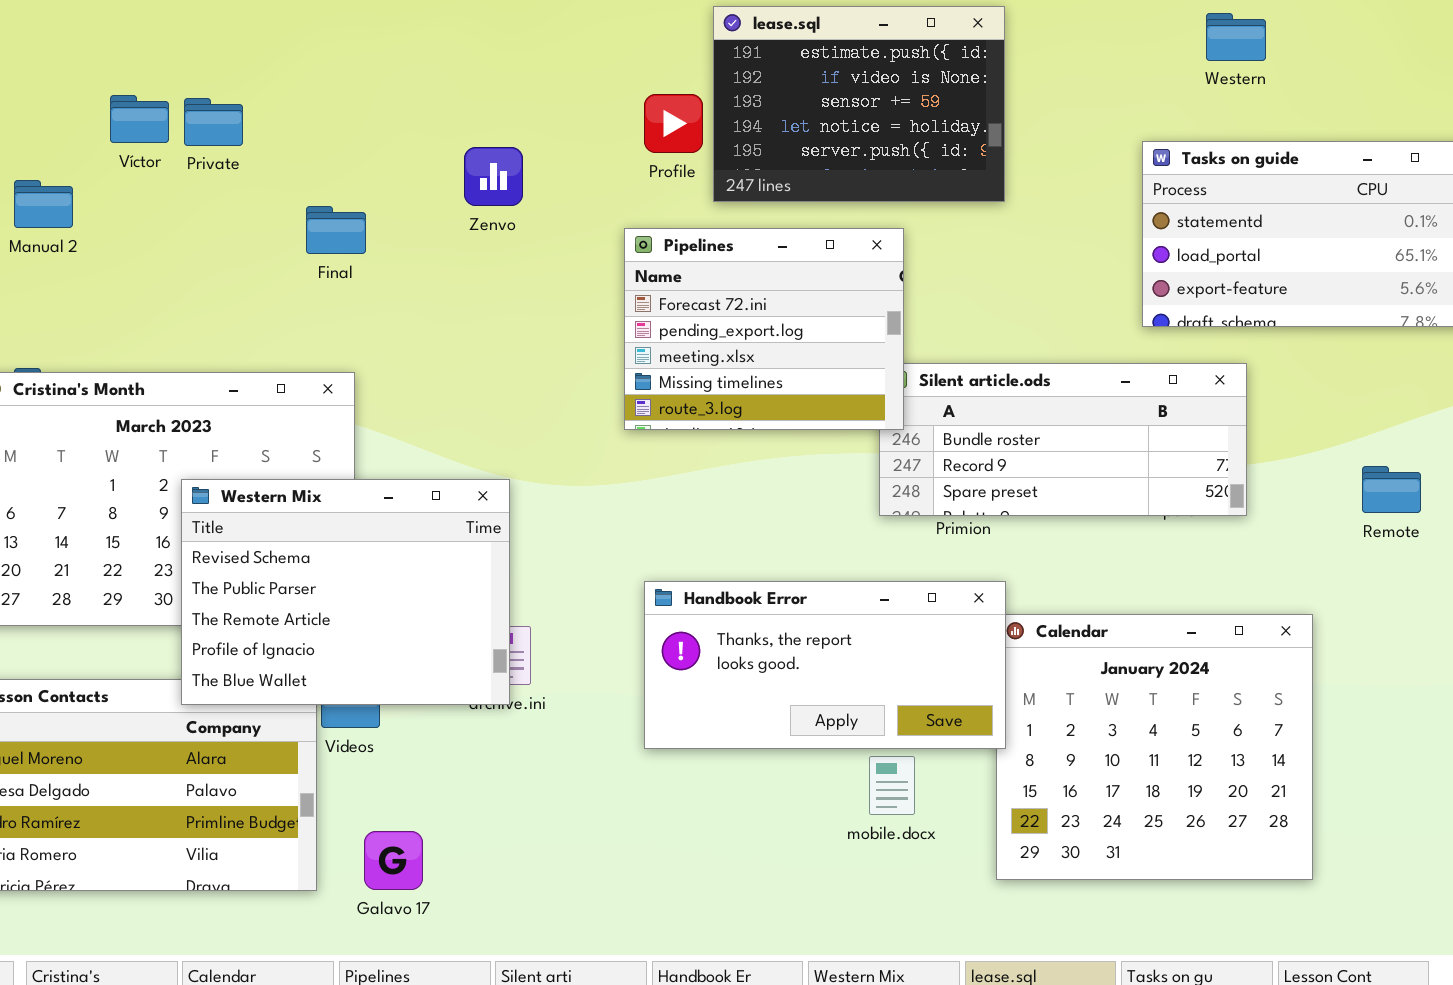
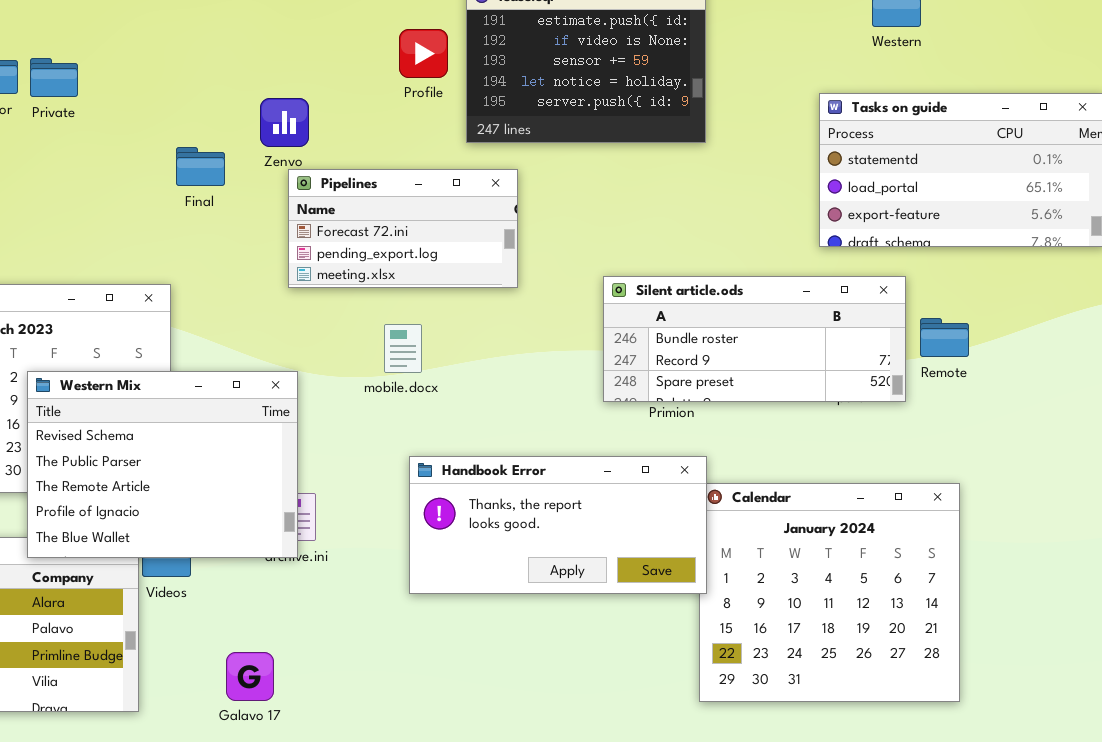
Profile: [644,94,703,153] -> [399,29,448,78], moved
Final: [306,206,366,254] -> [176,147,225,186], moved
Pipelines: [624,228,904,430] -> [288,169,518,288], moved, resized
Remote: [1362,466,1421,513] -> [920,318,969,357], moved
mobile.docx: [869,756,915,815] -> [384,324,422,373], moved
Galavo 17: [364,831,423,890] -> [226,652,274,701], moved

